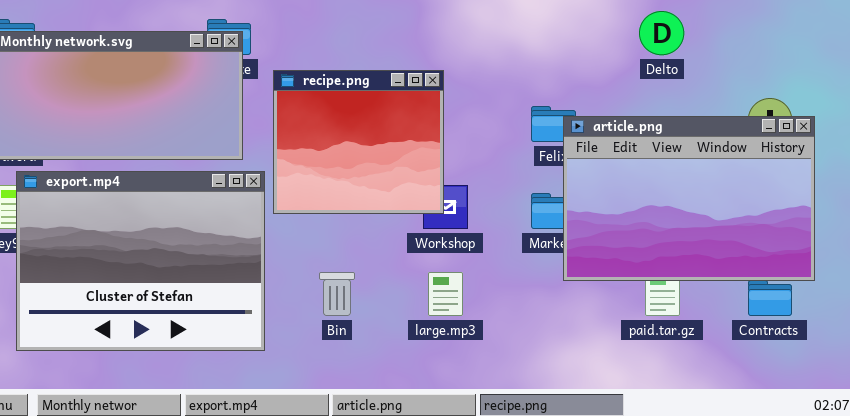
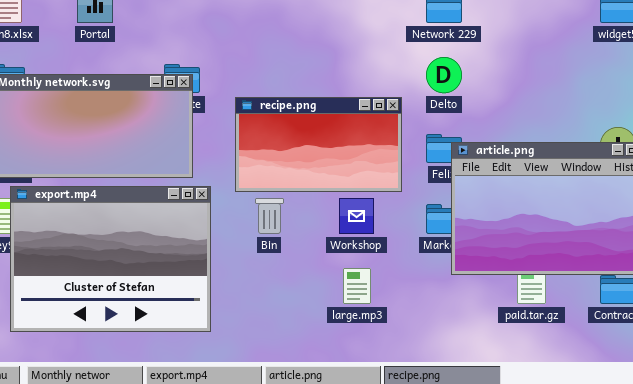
Delto: [639,11,684,55] -> [426,57,462,93], moved
recipe.png: [273,70,444,214] -> [235,97,402,192], moved, resized
Bin: [319,272,355,316] -> [255,198,284,234], moved

